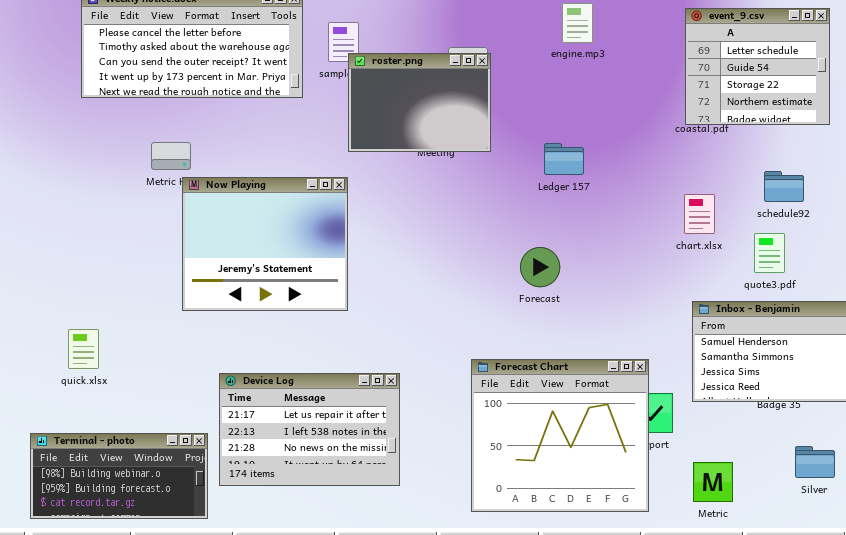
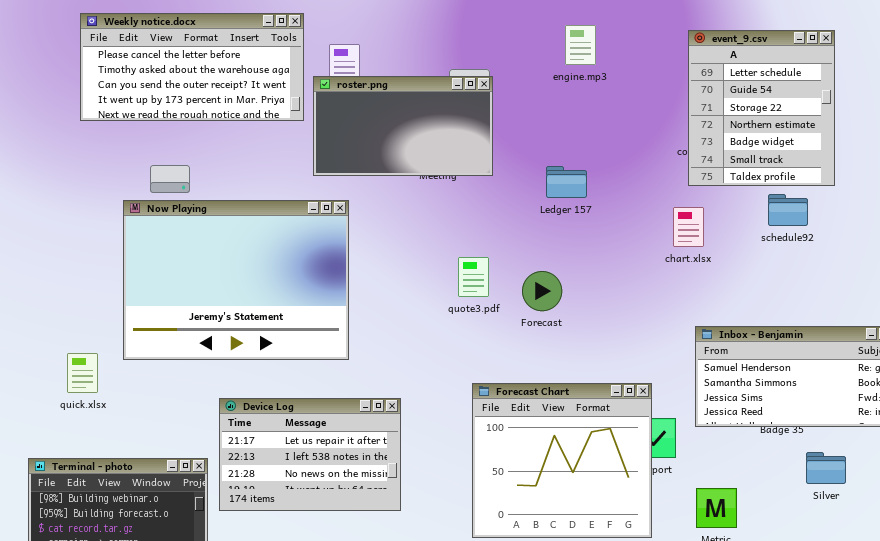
event_9.csv: [685,8,830,125] -> [688,30,835,186], resized
roster.png: [348,53,491,152] -> [313,76,493,176], resized
Now Playing: [182,177,348,311] -> [123,200,349,360], resized
chart.xlsx: [684,194,715,234] -> [673,207,704,247], moved
quote3.pdf: [754,233,785,273] -> [458,257,489,297], moved
Silver: [795,446,835,478] -> [806,452,846,484], moved

